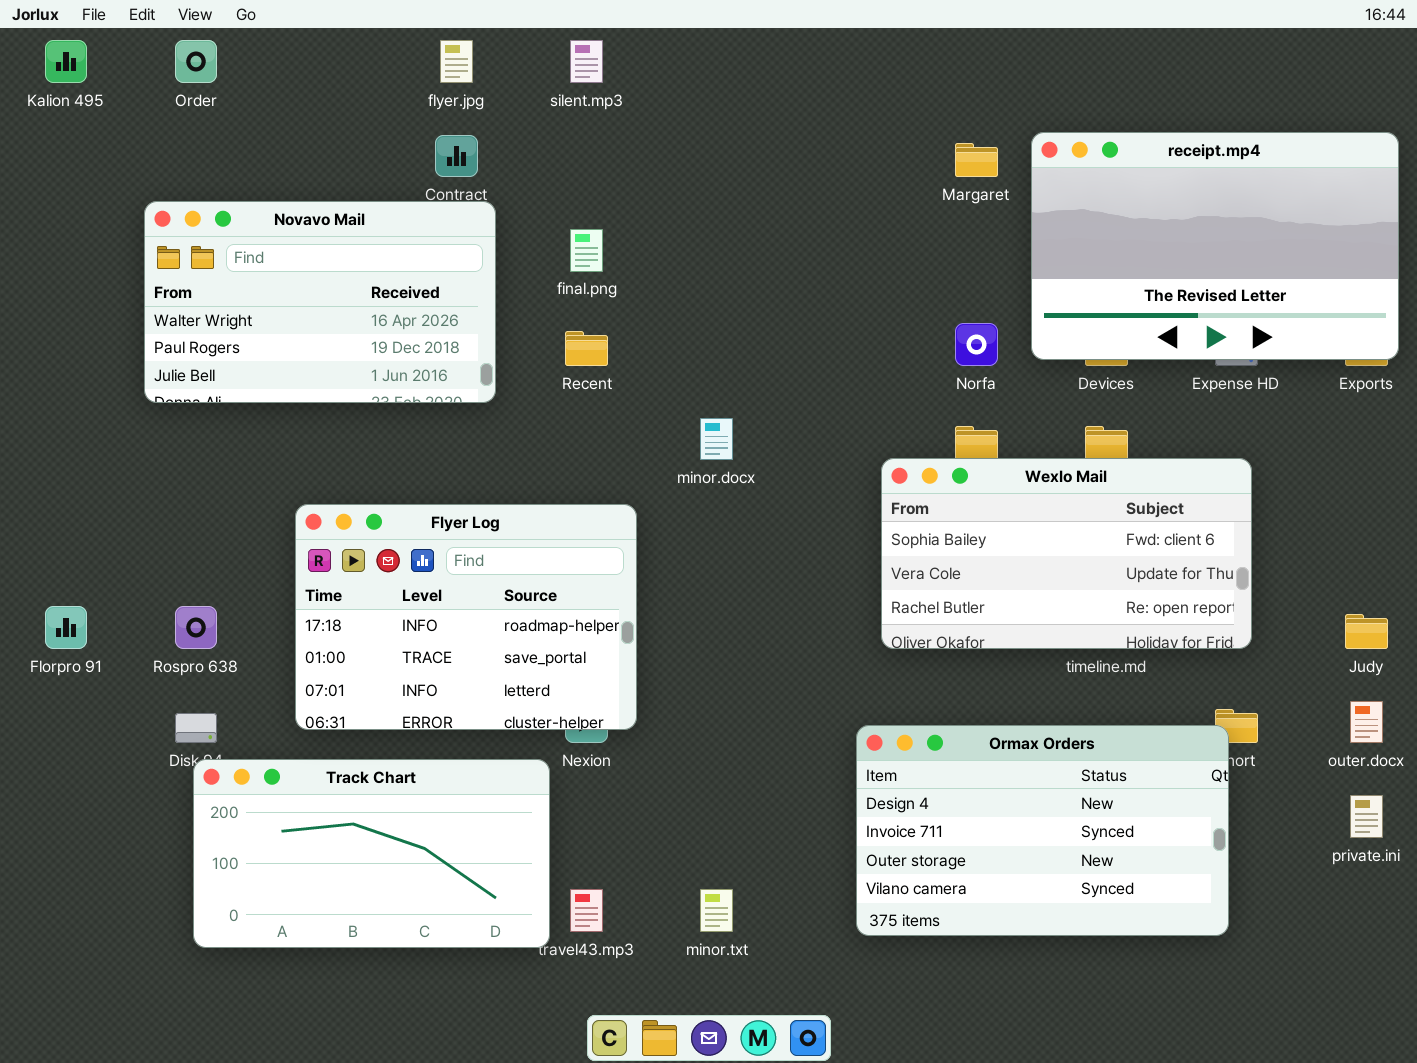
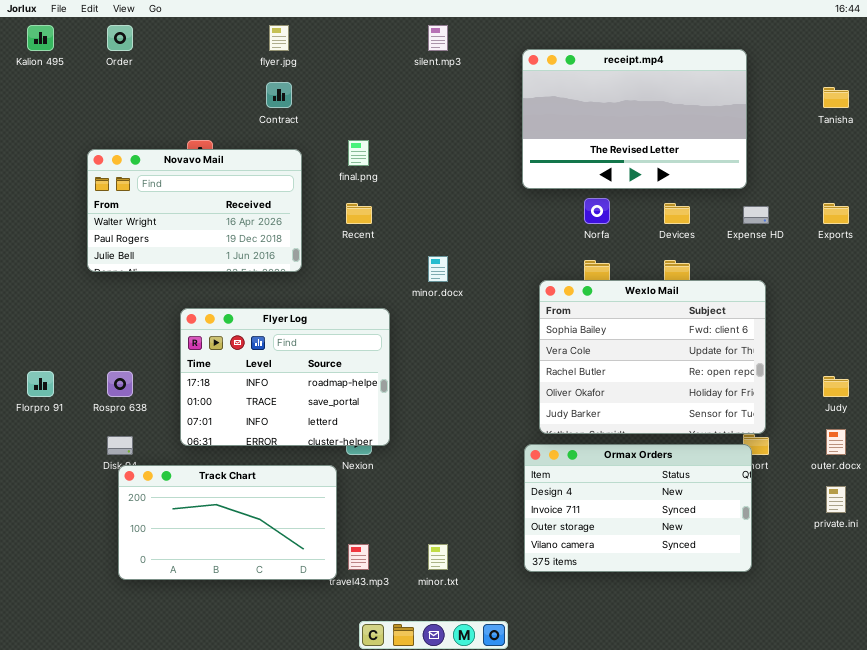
silent.mp3: [570,40,603,83] -> [428,25,448,51], moved
receipt.mp4: [1031,132,1399,360] -> [522,49,747,189], moved
Novavo Mail: [144,201,496,403] -> [87,149,302,272], moved
Wexlo Mail: [881,458,1252,649] -> [539,280,766,434], resized

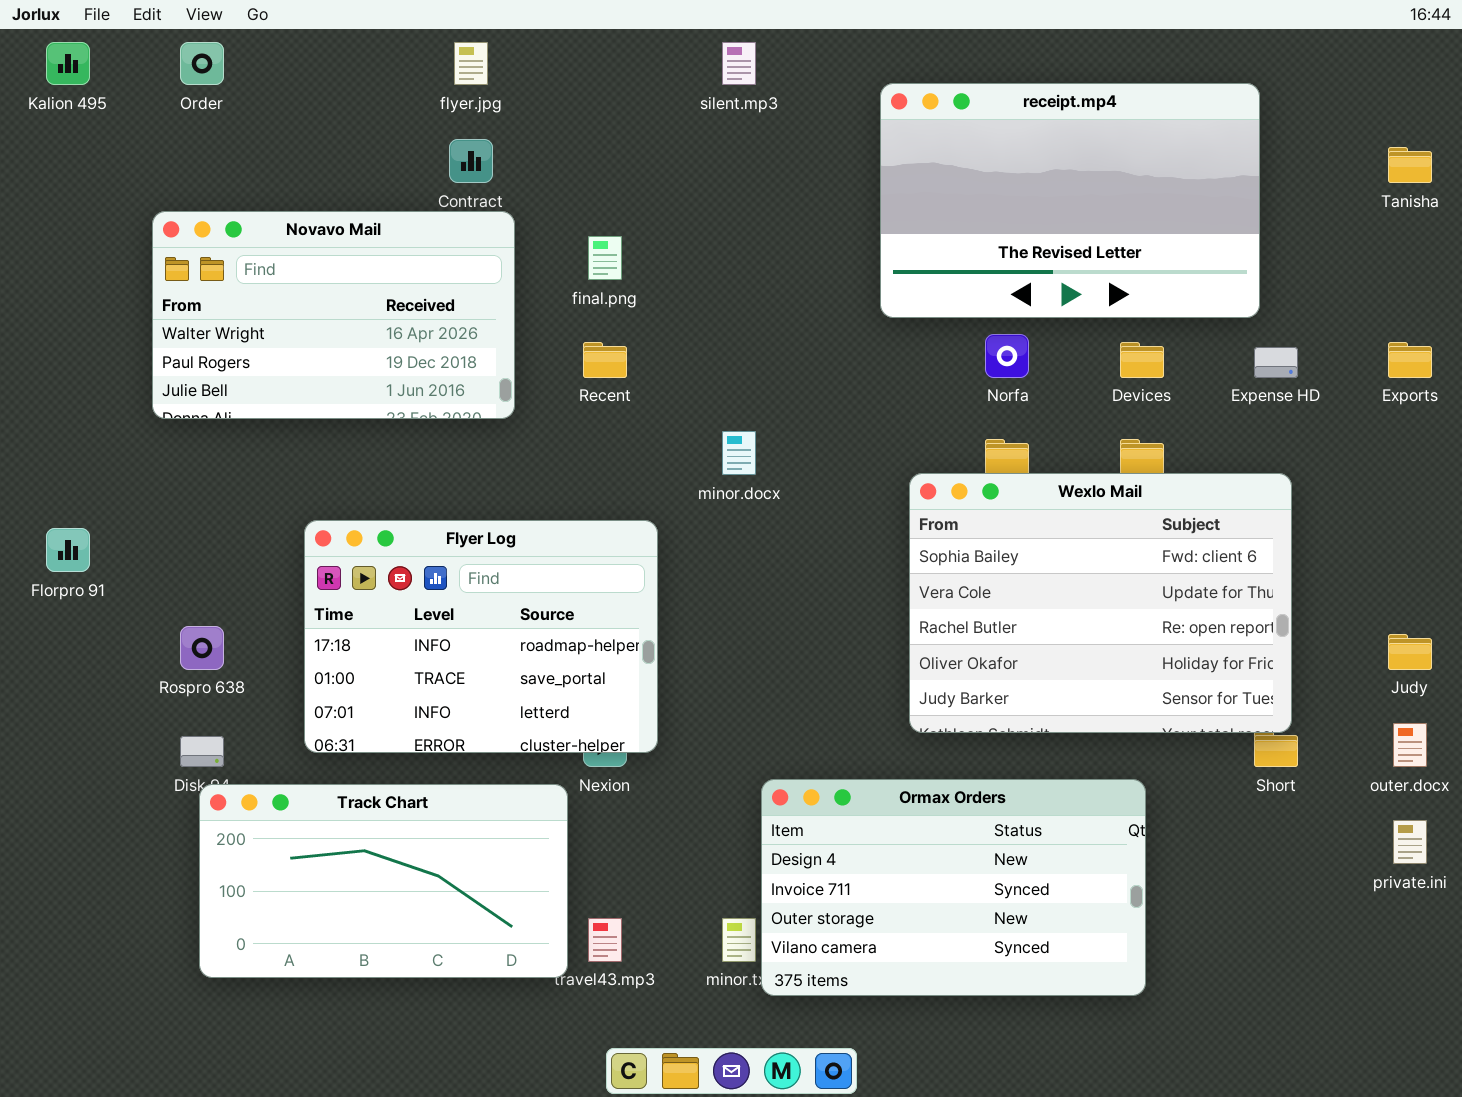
Novavo Mail: [87,149,302,272] -> [152,211,515,419], moved
Florpro 91: [27,371,54,397] -> [46,528,90,572], moved
Ormax Orders: [524,444,752,572] -> [761,779,1146,996], moved

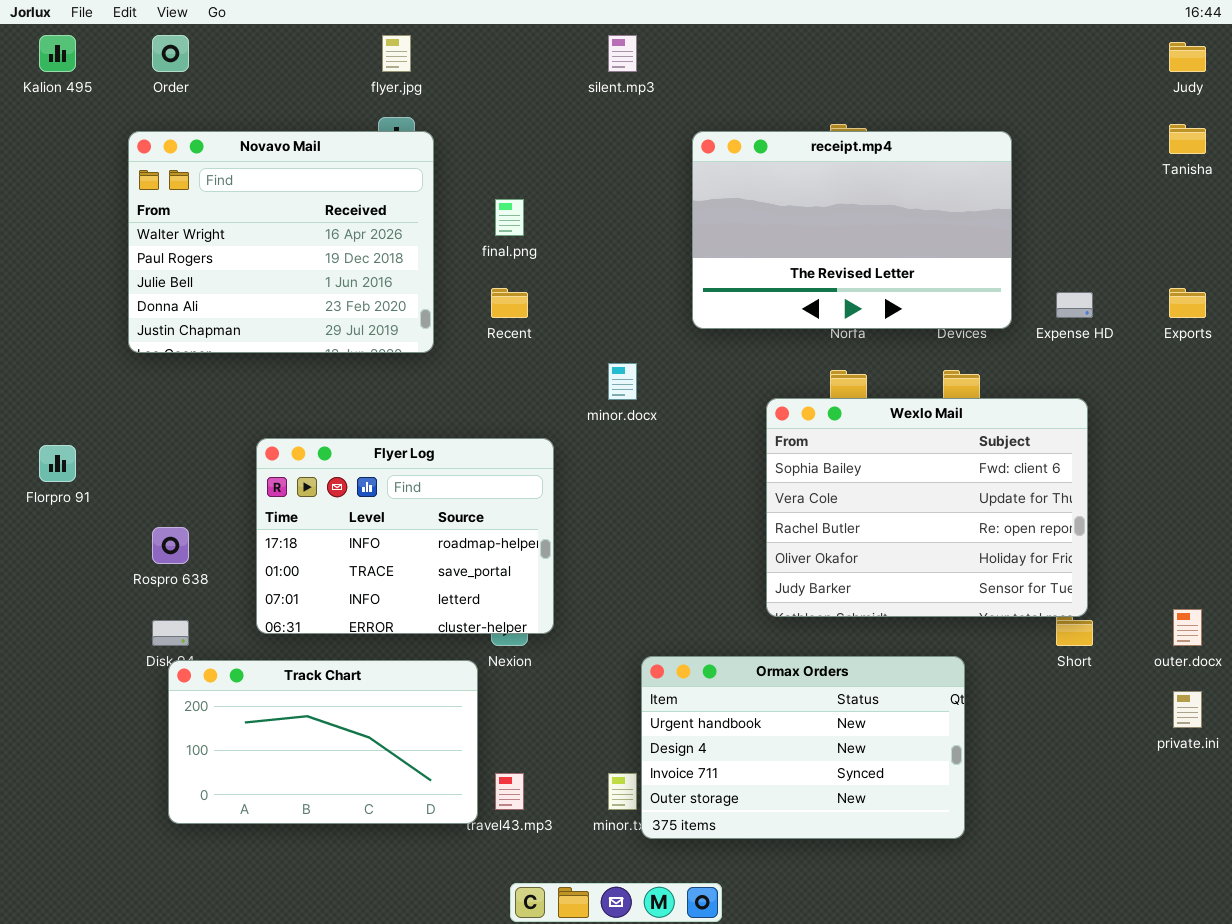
receipt.mp4: [880,83,1260,318] -> [692,131,1012,329], moved
Novavo Mail: [152,211,515,419] -> [128,131,434,353], resized
Judy: [1388,634,1432,670] -> [1169,42,1206,72], moved
Ormax Orders: [761,779,1146,996] -> [641,656,965,839], scrolled up 1 row

